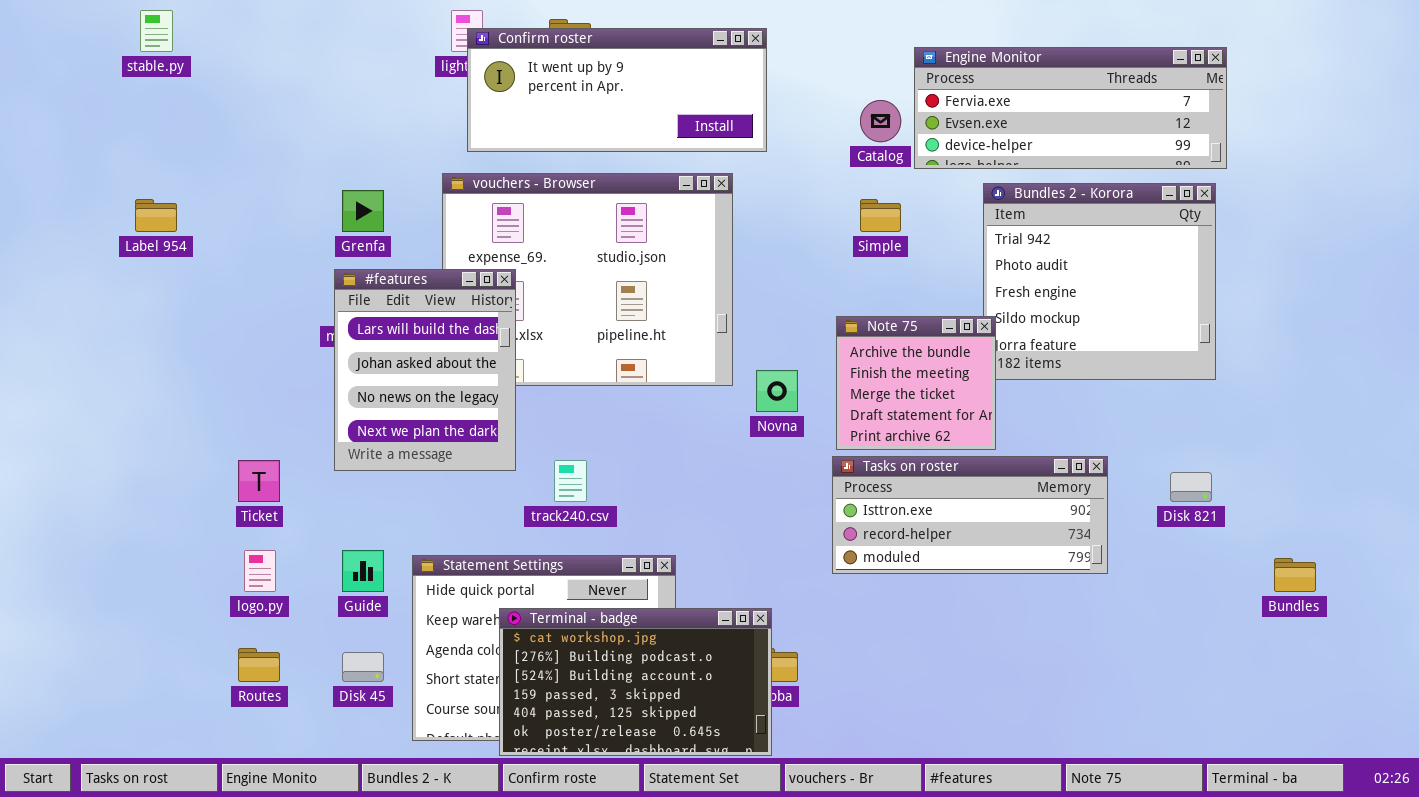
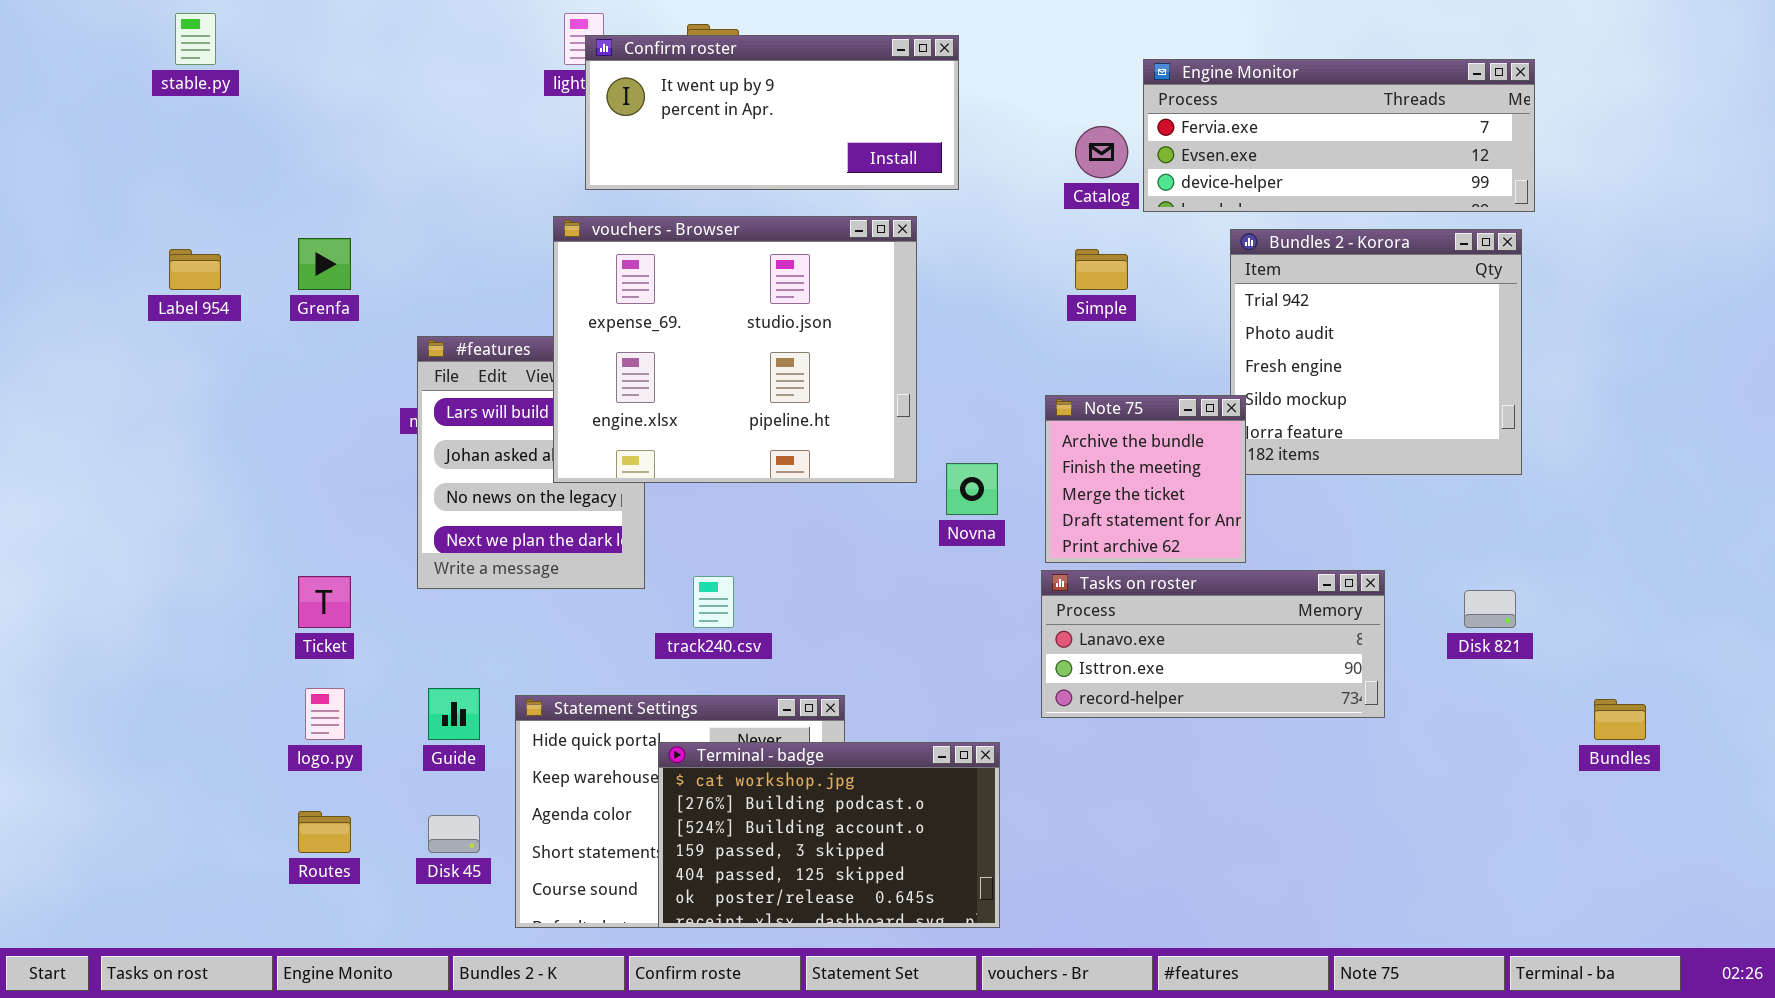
vouchers - Browser: [442,173,733,386] -> [553,216,917,483], raised
Grenfa: [342,190,384,232] -> [298,238,351,290], moved
Tasks on roster: [832,456,1108,574] -> [1041,570,1385,718], scrolled up 1 row
Terminal - badge: [499,608,772,756] -> [658,742,1000,928], moved

